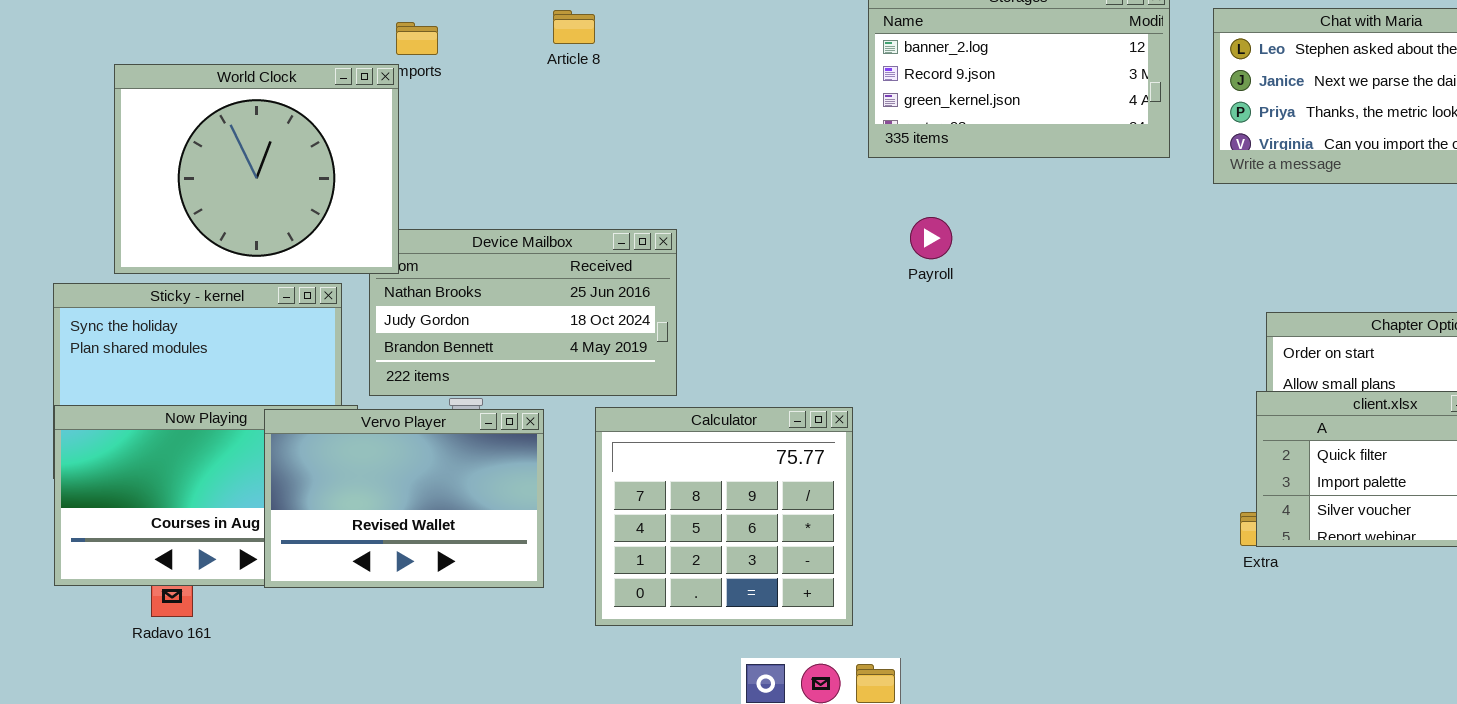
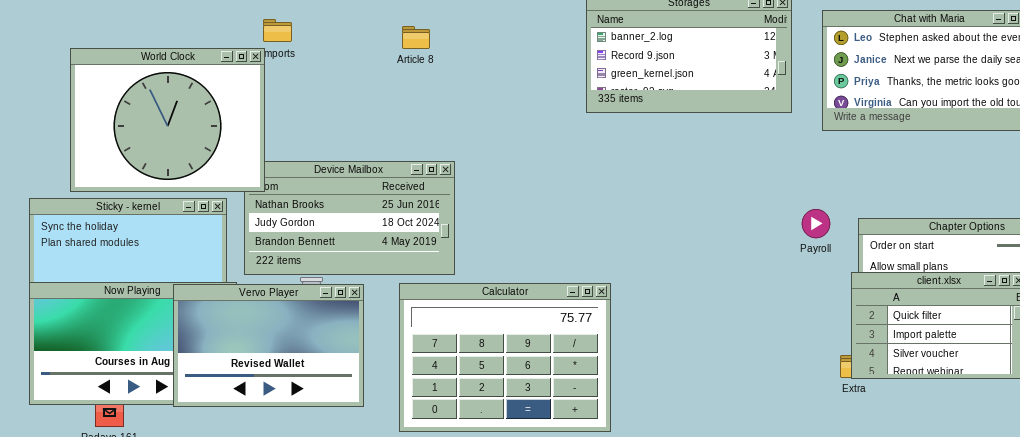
Article 8: [553,10,595,44] -> [402,26,430,49], moved
Payroll: [910,217,952,259] -> [802,209,830,238], moved
Calculator: [595,407,853,626] -> [399,283,611,432], resized

